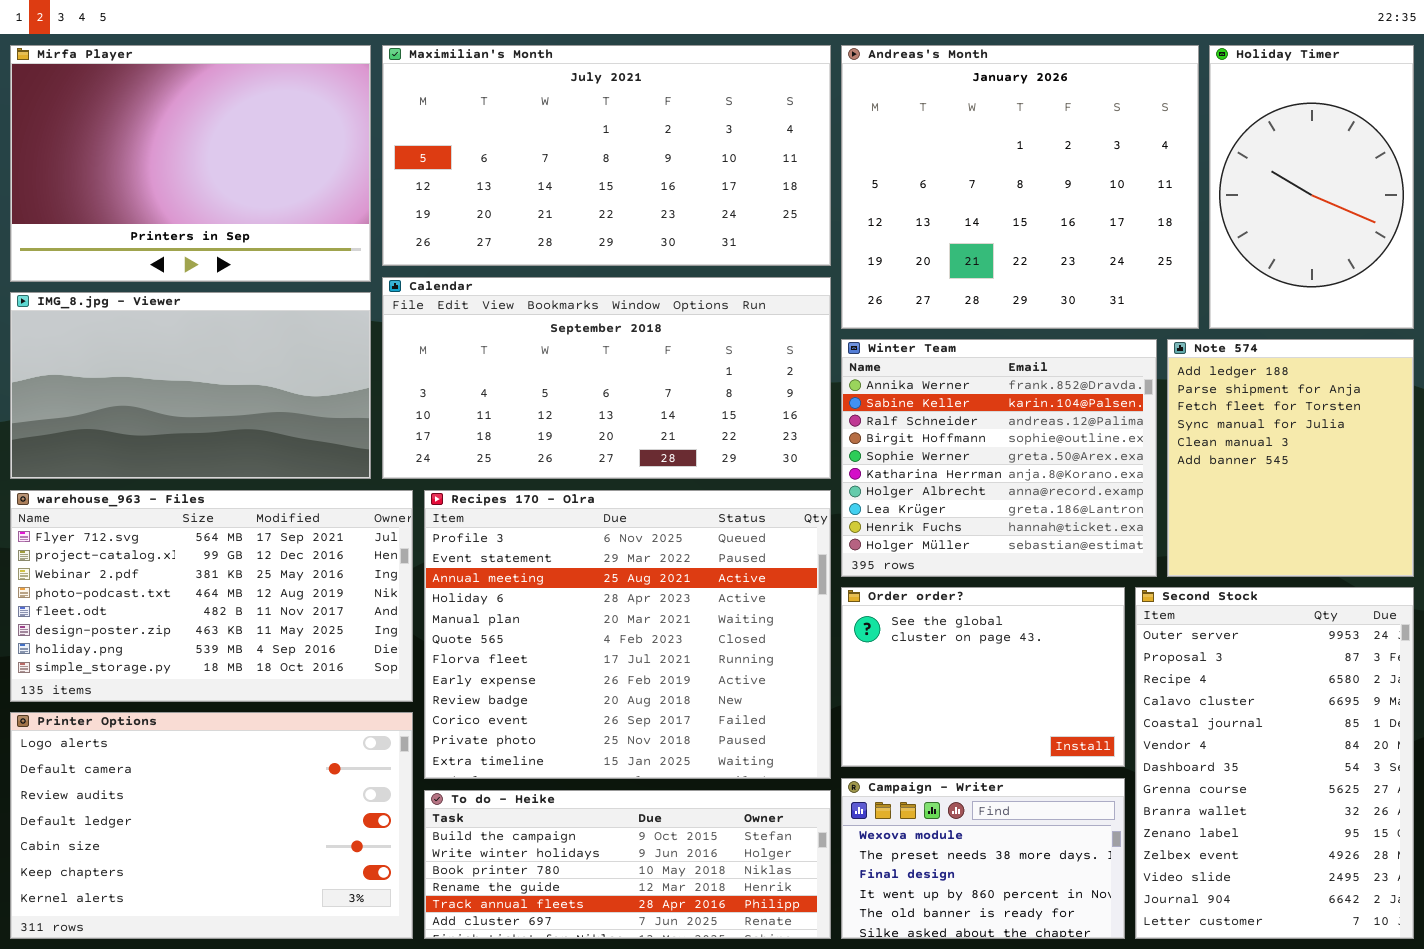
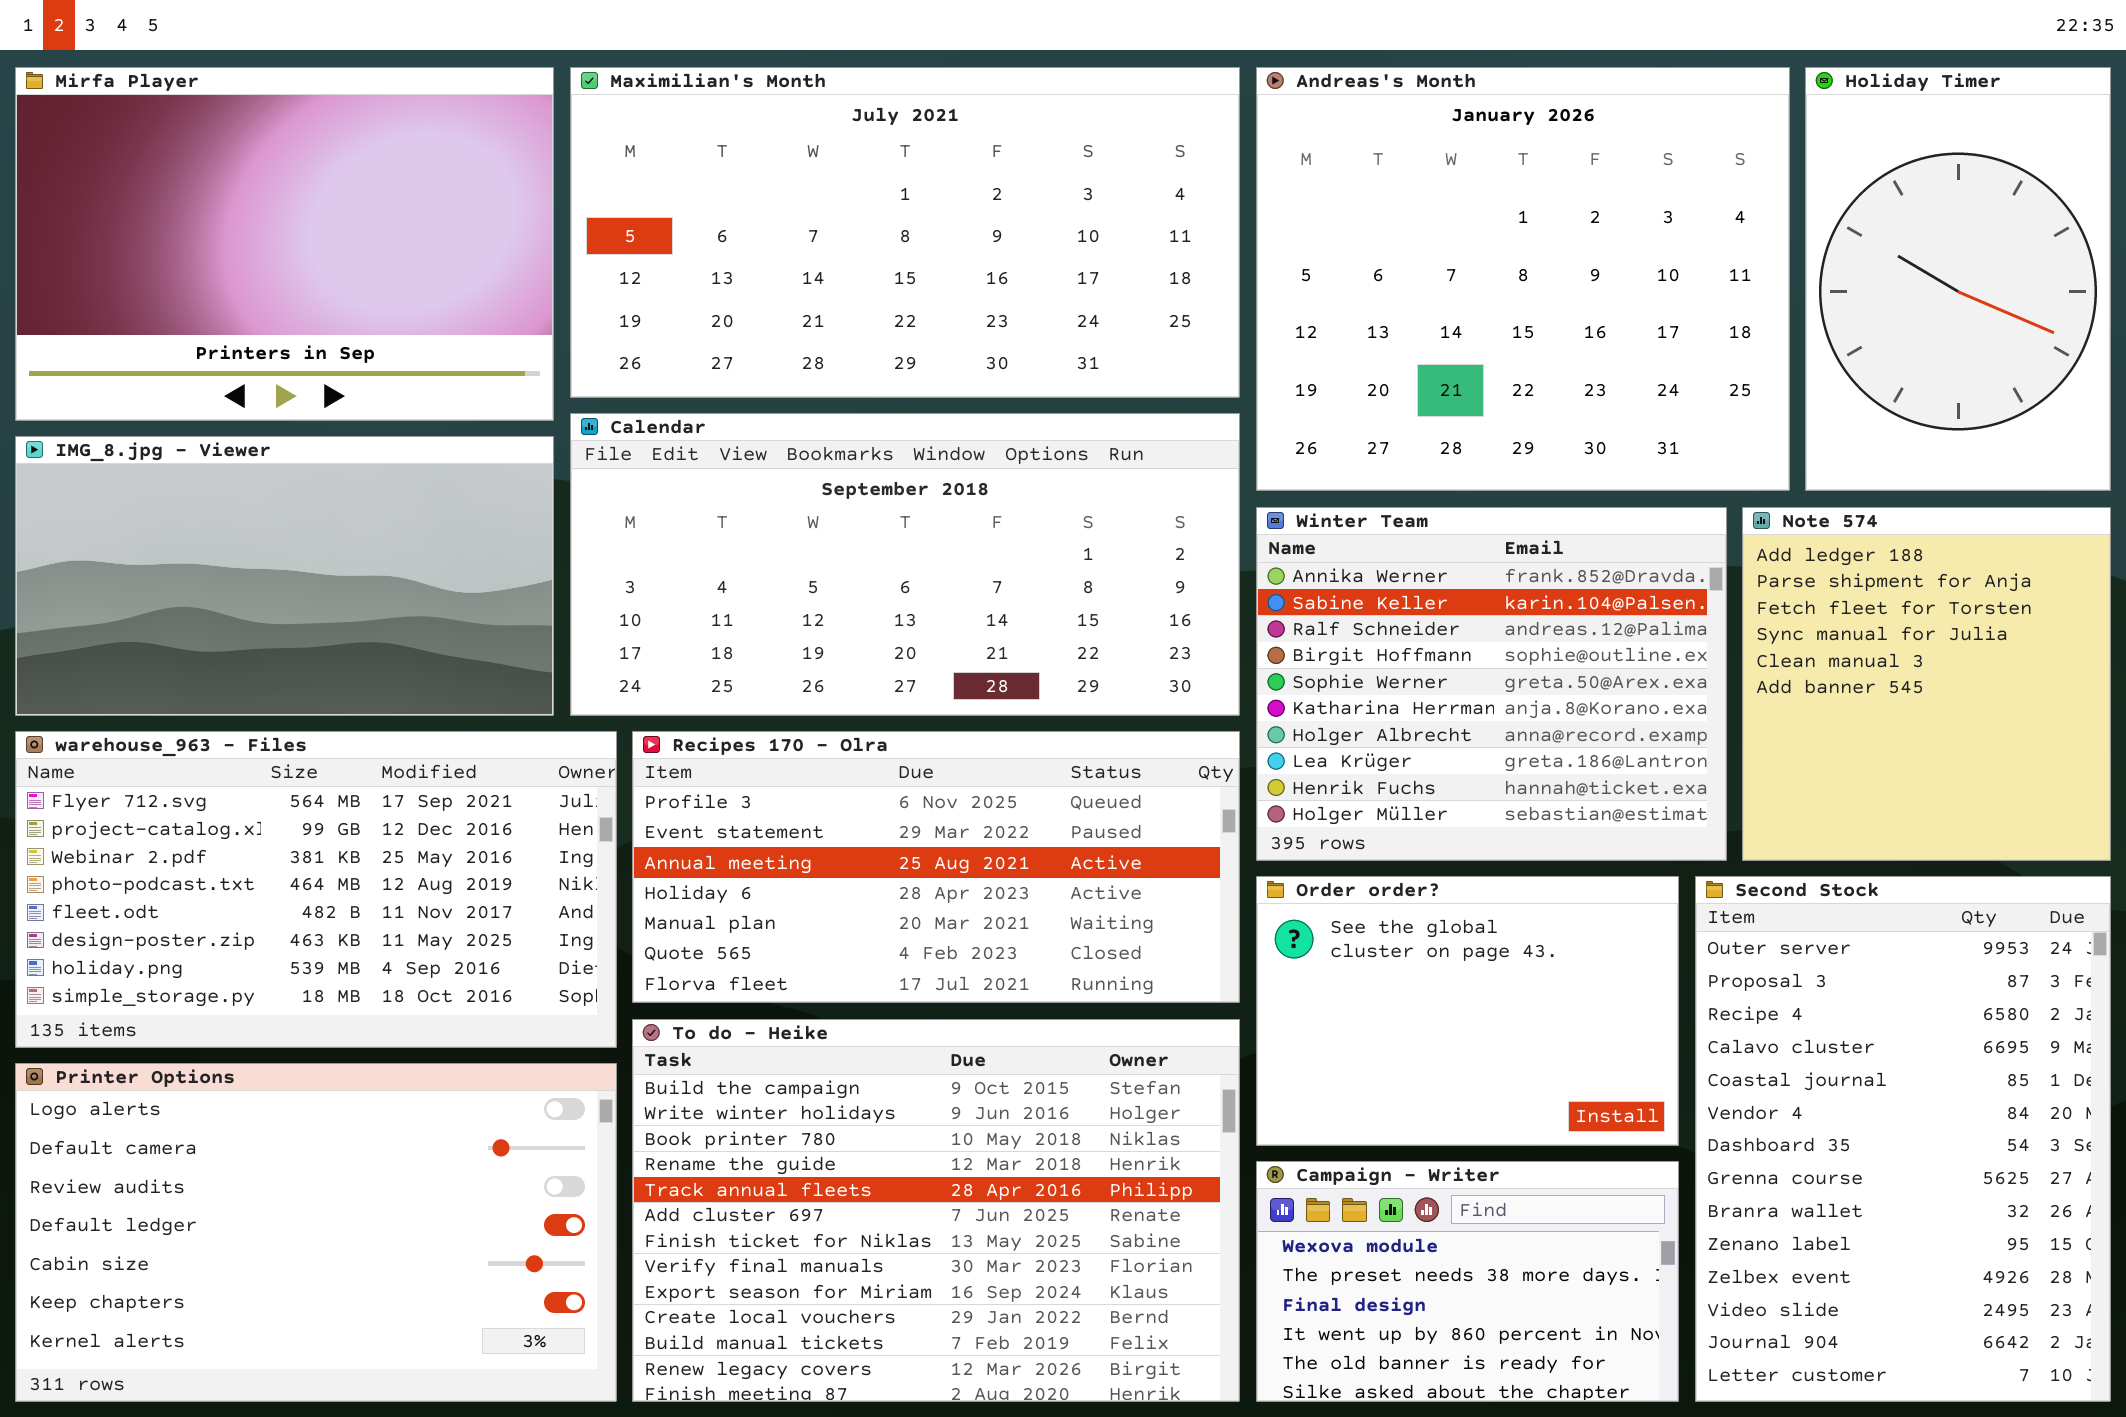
Recipes 170 - Olra: [424,490,831,779] -> [632,731,1240,1003], resized
To do - Heike: [424,790,831,939] -> [632,1019,1240,1402], resized

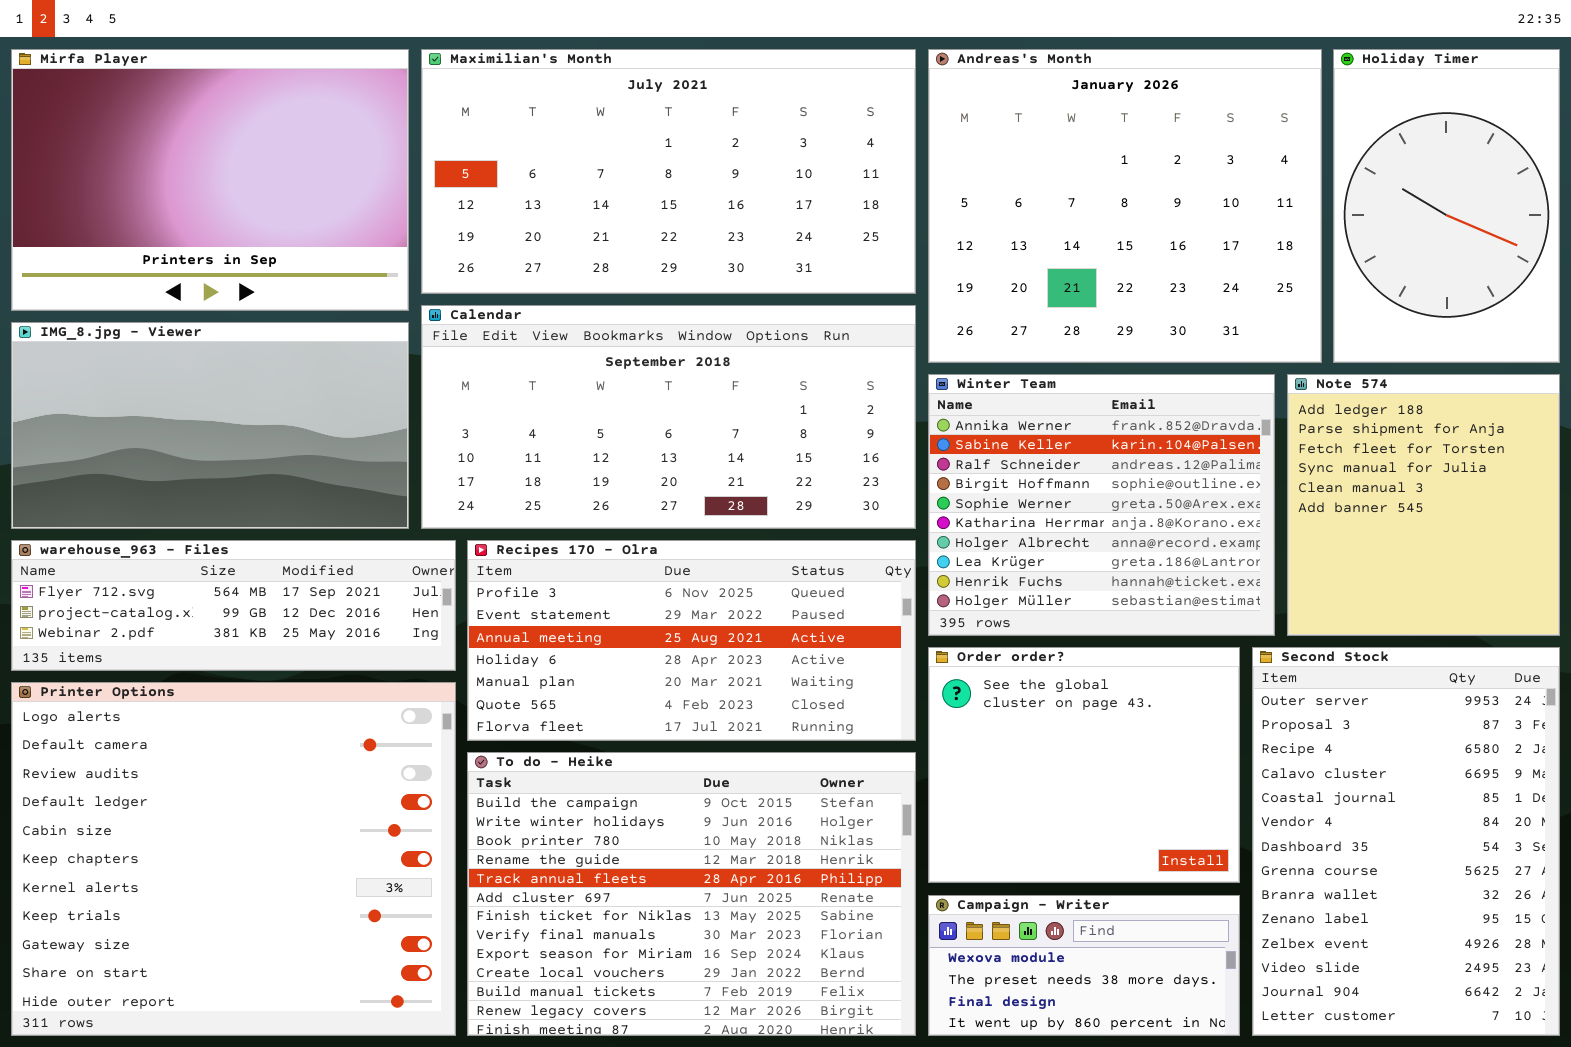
warehouse_963 - Files: [15,731,617,1048] -> [11,540,456,671], resized
Order order?: [1256,876,1679,1146] -> [928,647,1240,883], resized
Printer Options: [15,1063,617,1402] -> [11,682,456,1036], resized
Campaign - Writer: [1256,1161,1679,1402] -> [928,895,1240,1036], resized

